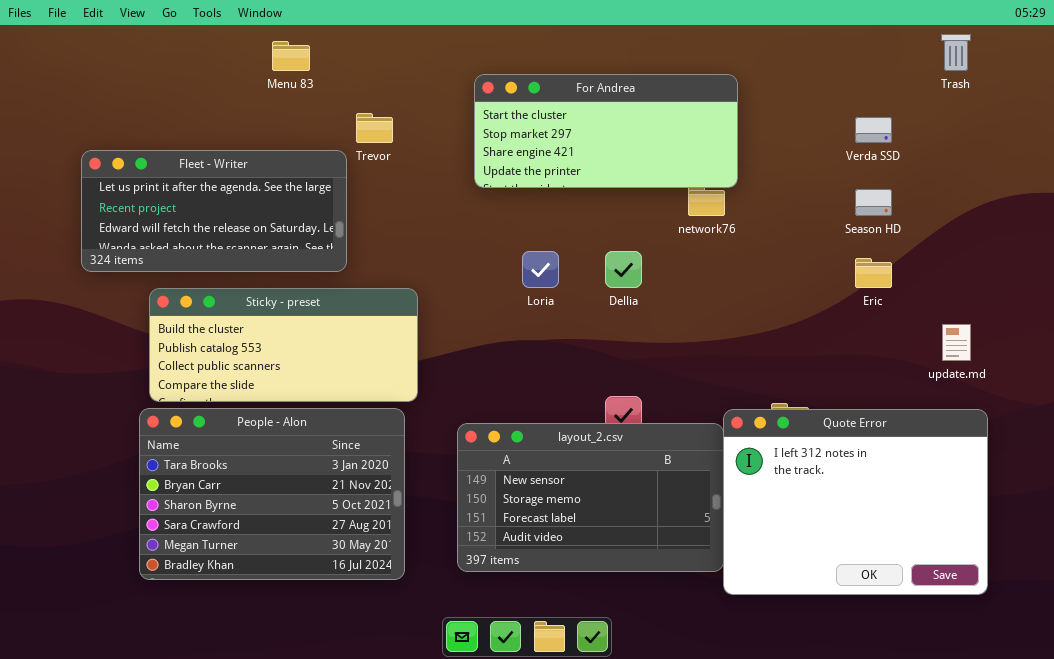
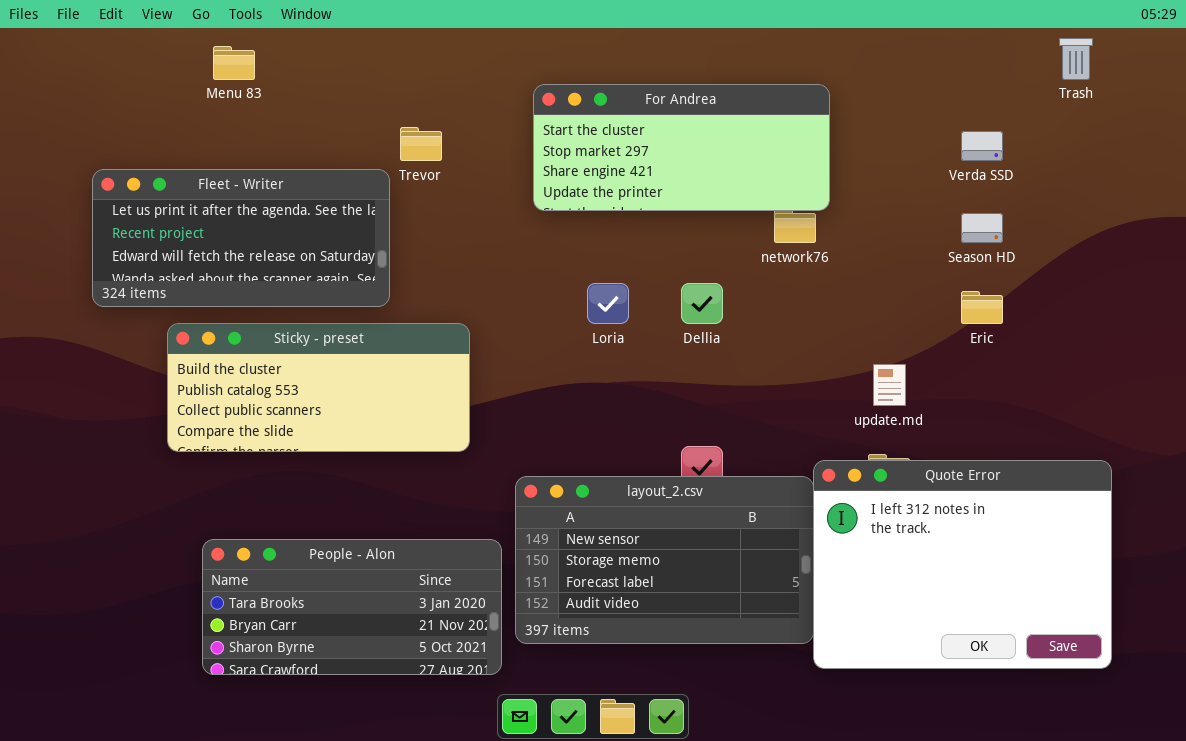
Menu 83: [272,41,310,71] -> [213,46,255,80], moved
update.md: [942,324,971,361] -> [873,364,906,406], moved
People - Alon: [139,408,405,580] -> [202,539,502,675], moved, resized

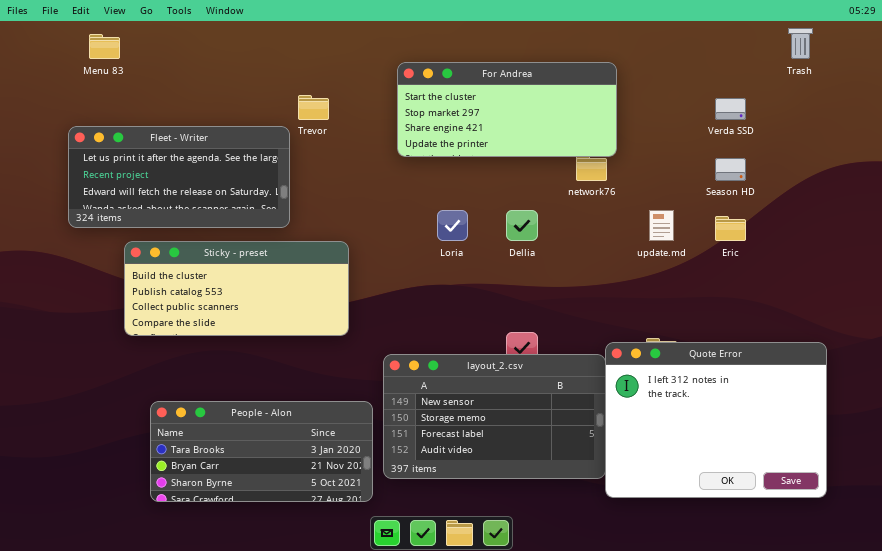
Menu 83: [213,46,255,80] -> [89,34,120,59], moved
update.md: [873,364,906,406] -> [649,210,674,241], moved

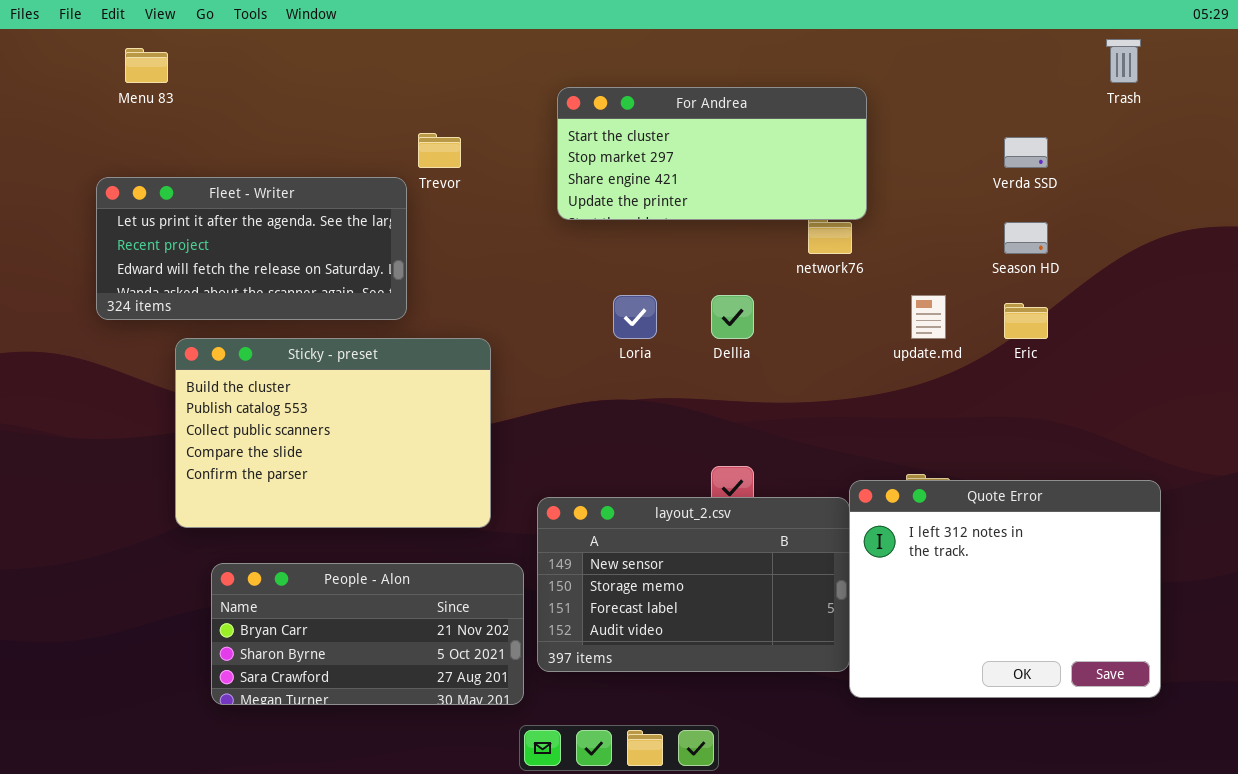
Sticky - preset: [124,241,349,336] -> [175,338,491,528], resized
People - Alon: [150,401,373,502] -> [211,563,524,705], scrolled down 1 row

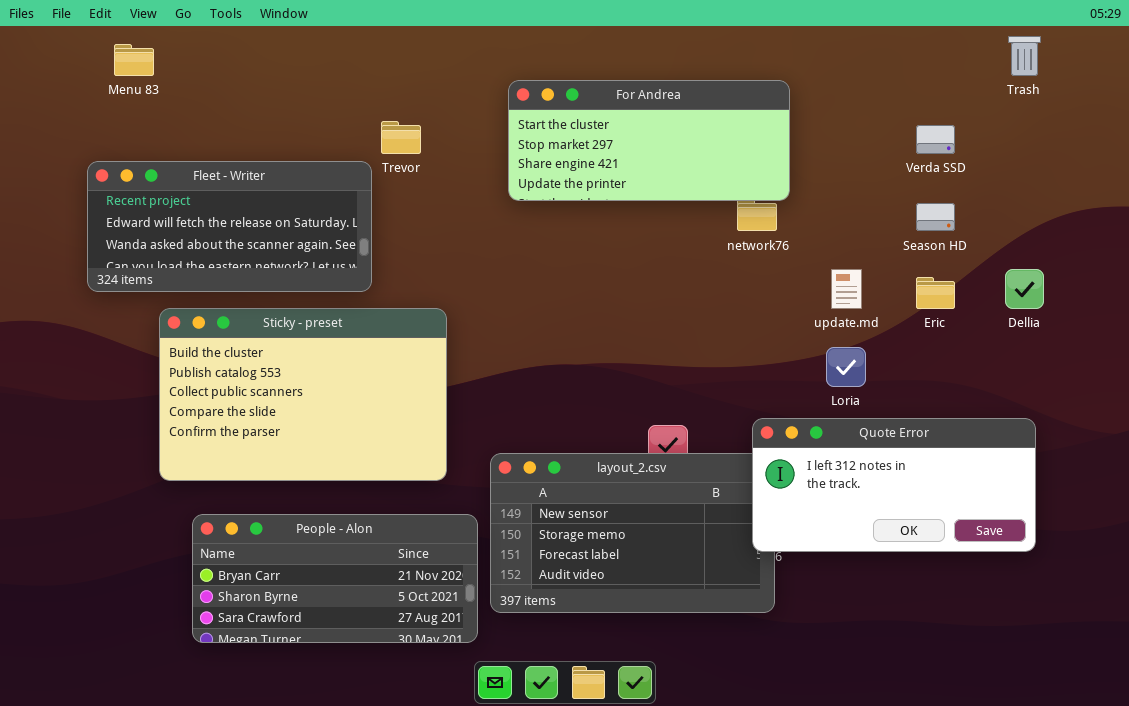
Fleet - Writer: [96,177,407,320] -> [87,161,372,292], scrolled down 1 row
Loria: [613,295,657,339] -> [826,347,866,387], moved
Dellia: [711,295,754,339] -> [1005,269,1044,309], moved
Quote Error: [849,480,1161,698] -> [752,418,1036,552], moved, resized

